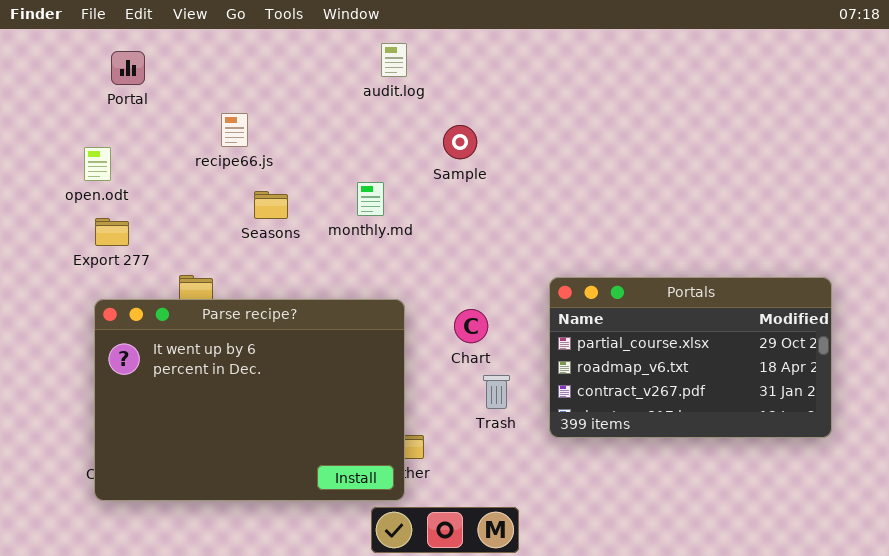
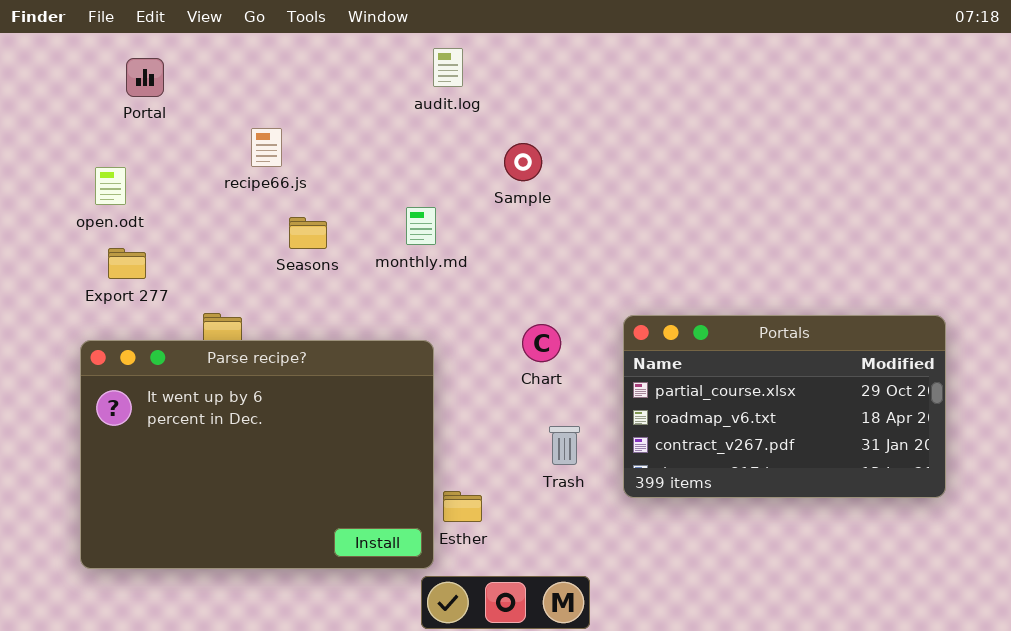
Parse recipe?: [94,299,405,501] -> [80,340,434,569], moved
Chart: [454,309,488,343] -> [522,324,561,362], moved

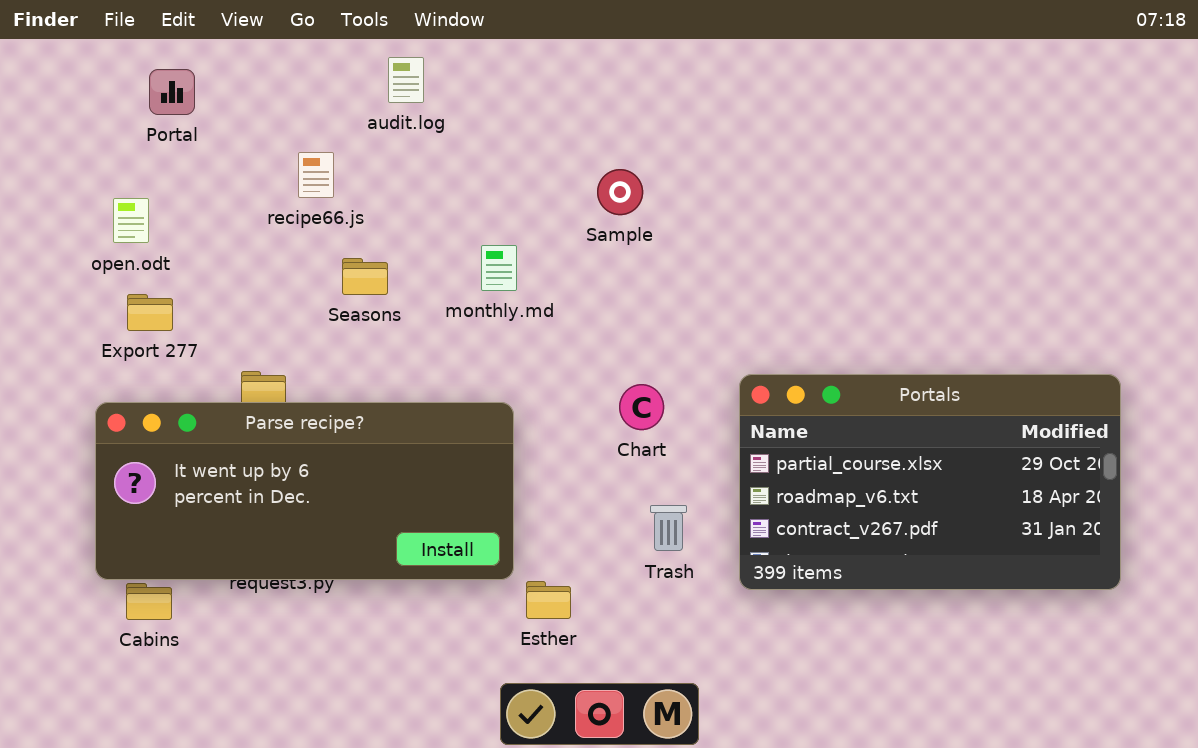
audit.log: [433,48,463,87] -> [388,57,424,103], moved
Parse recipe?: [80,340,434,569] -> [95,402,514,580], resized

